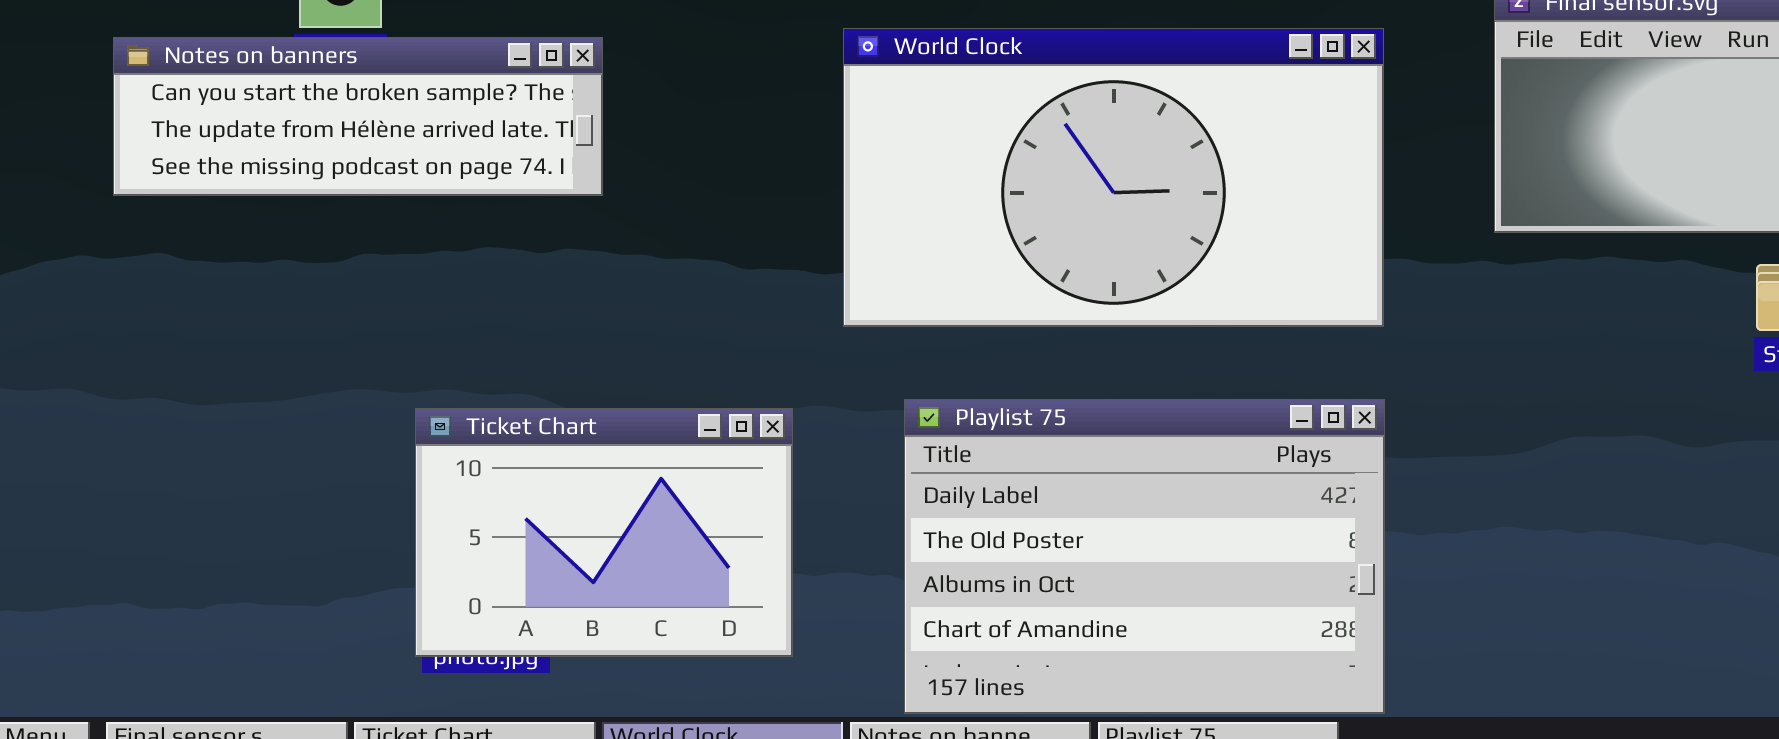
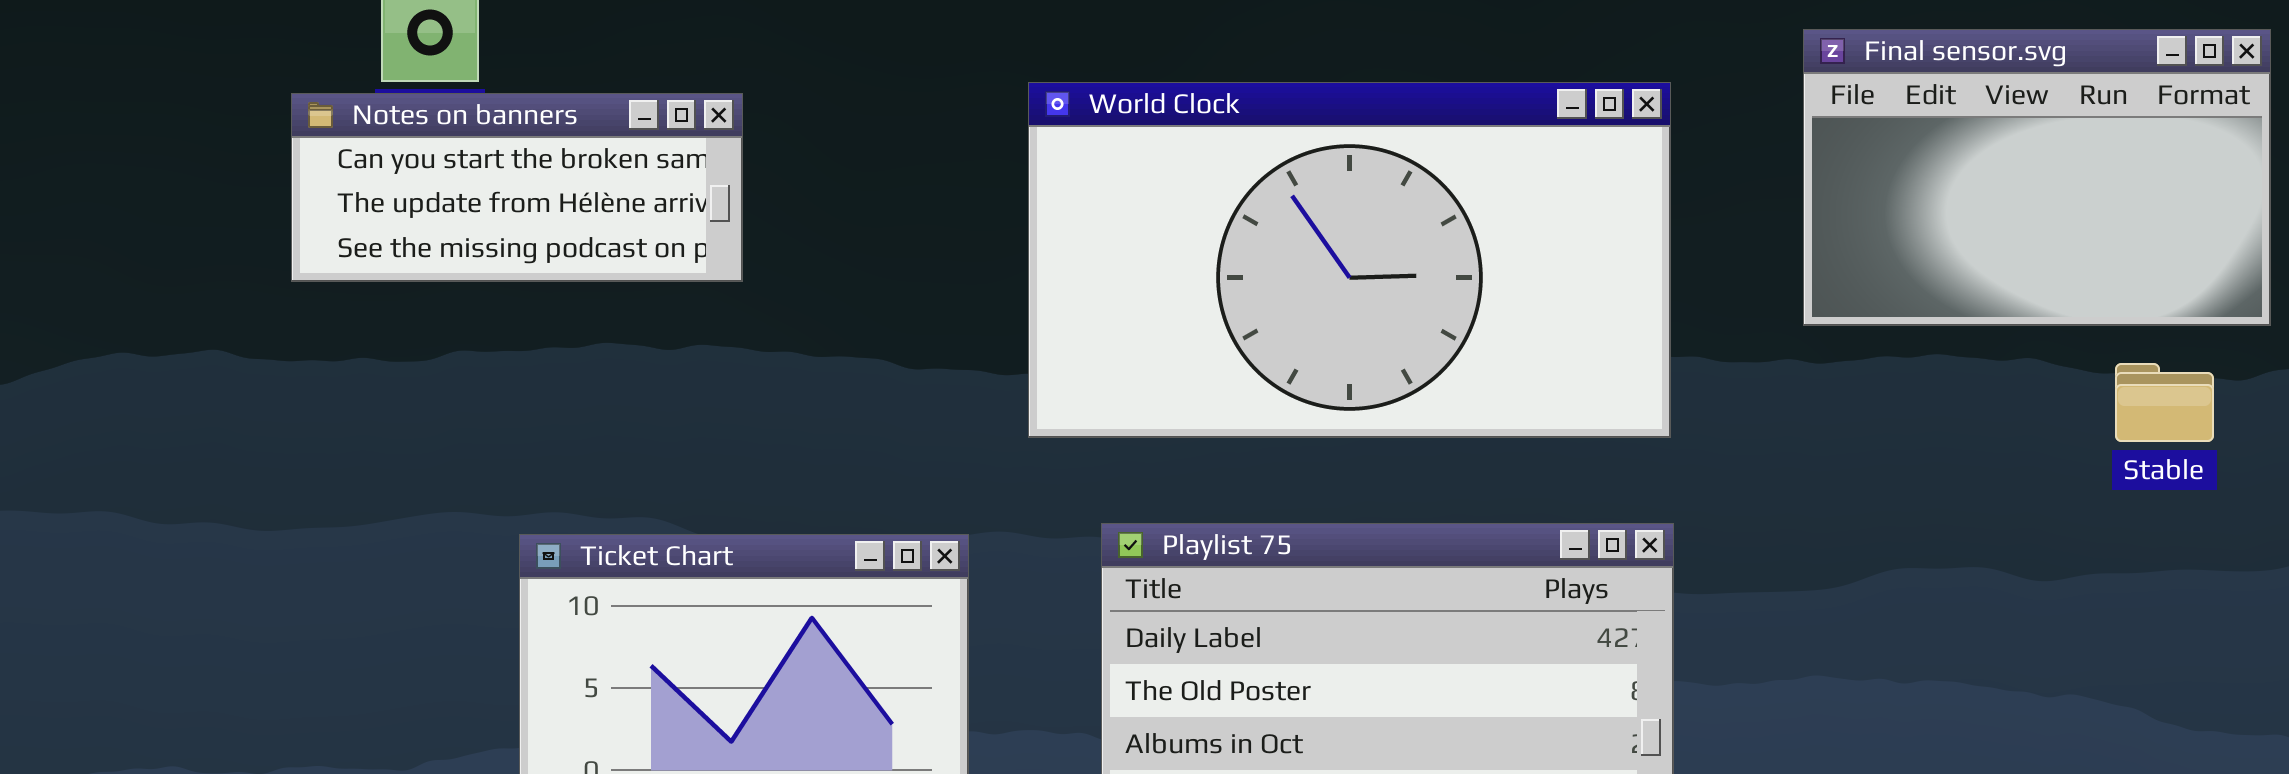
Notes on banners: [113,37,603,196] -> [291,93,743,282], resized

